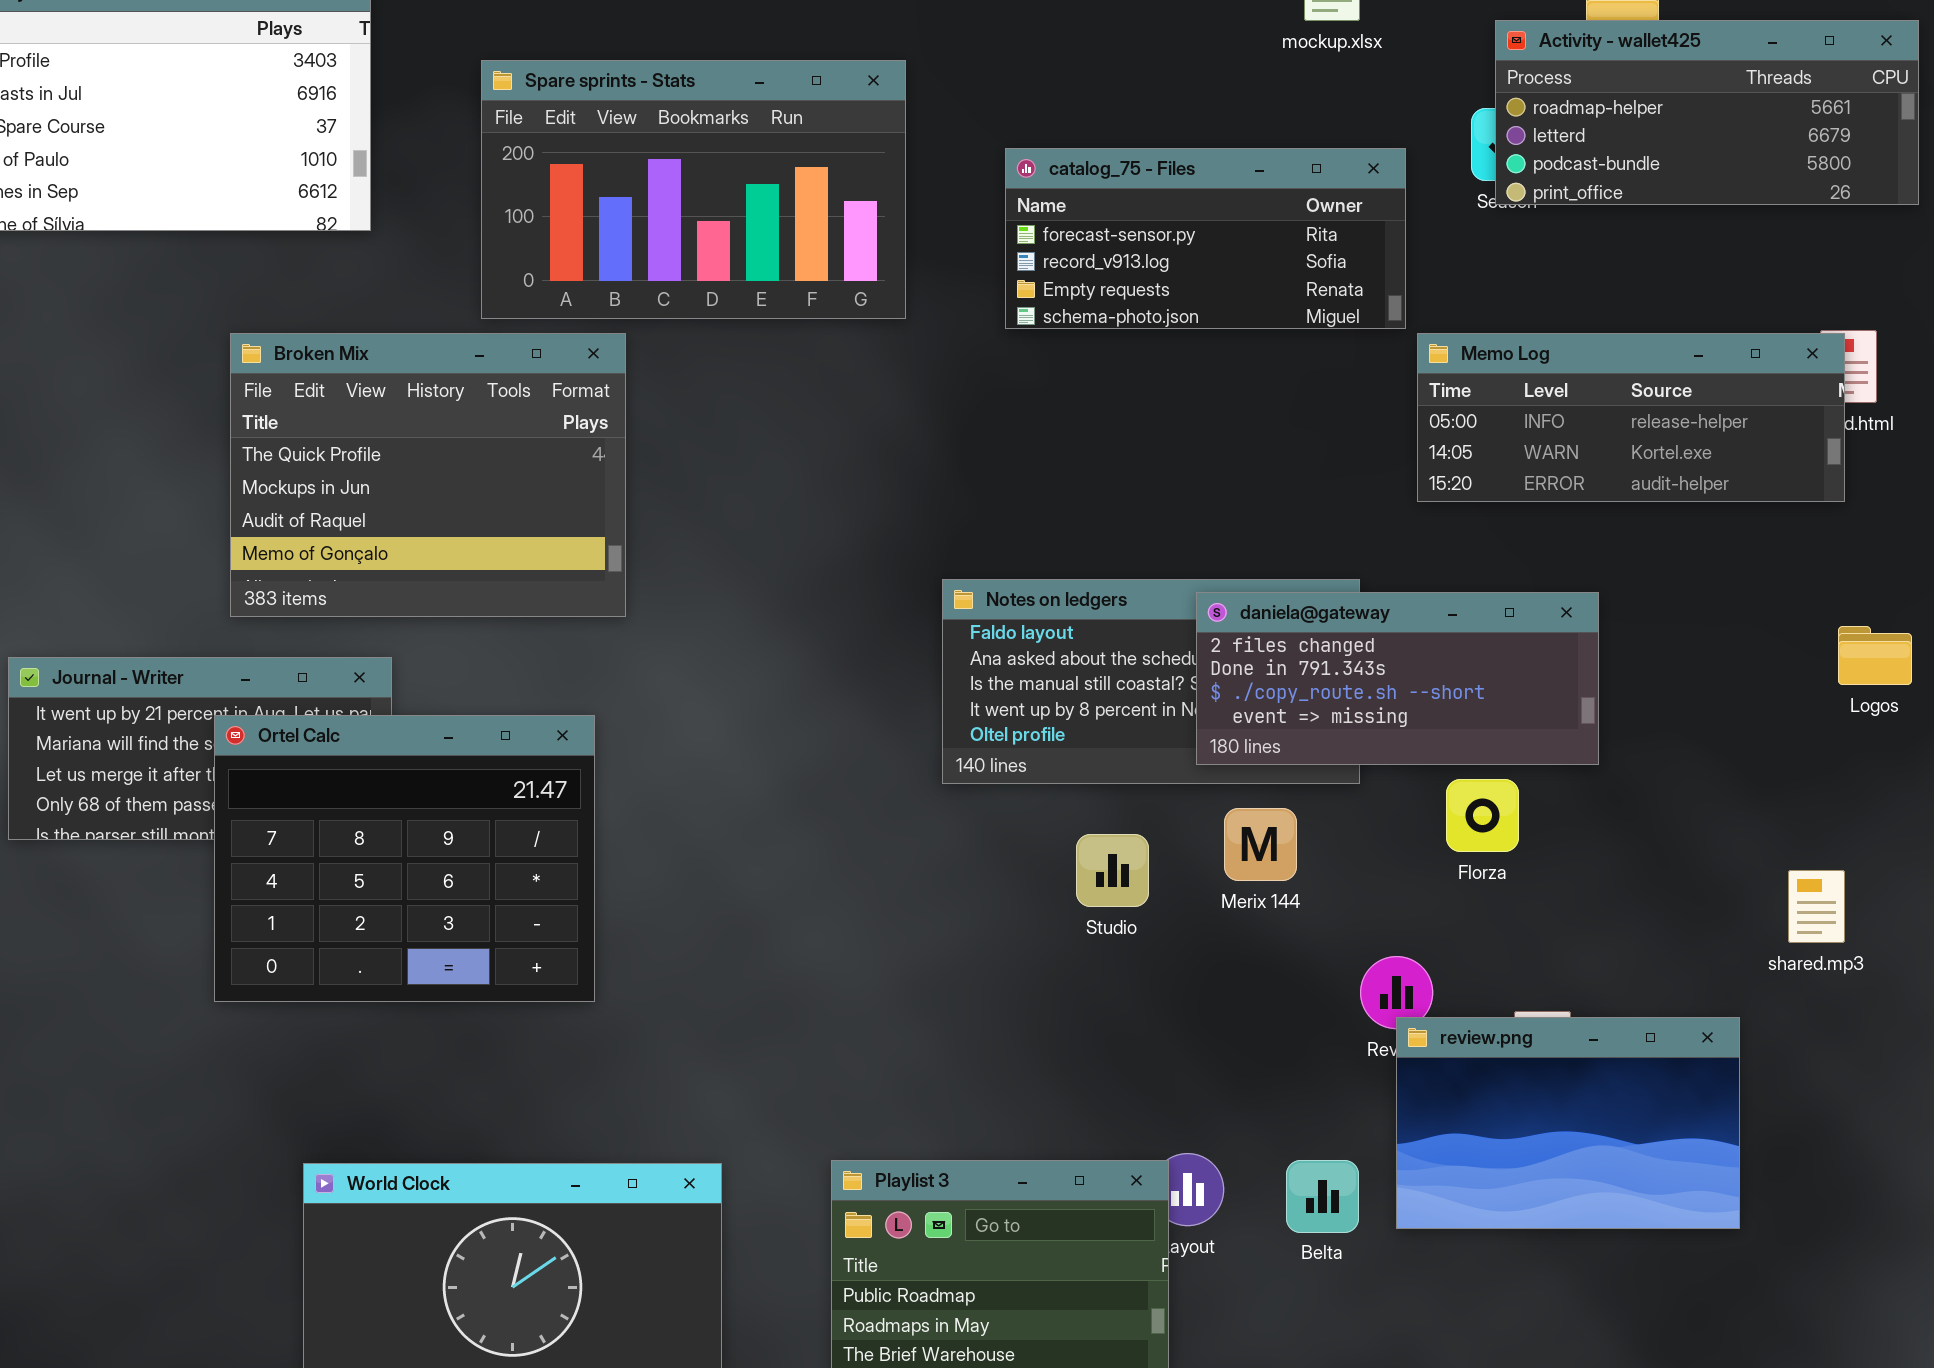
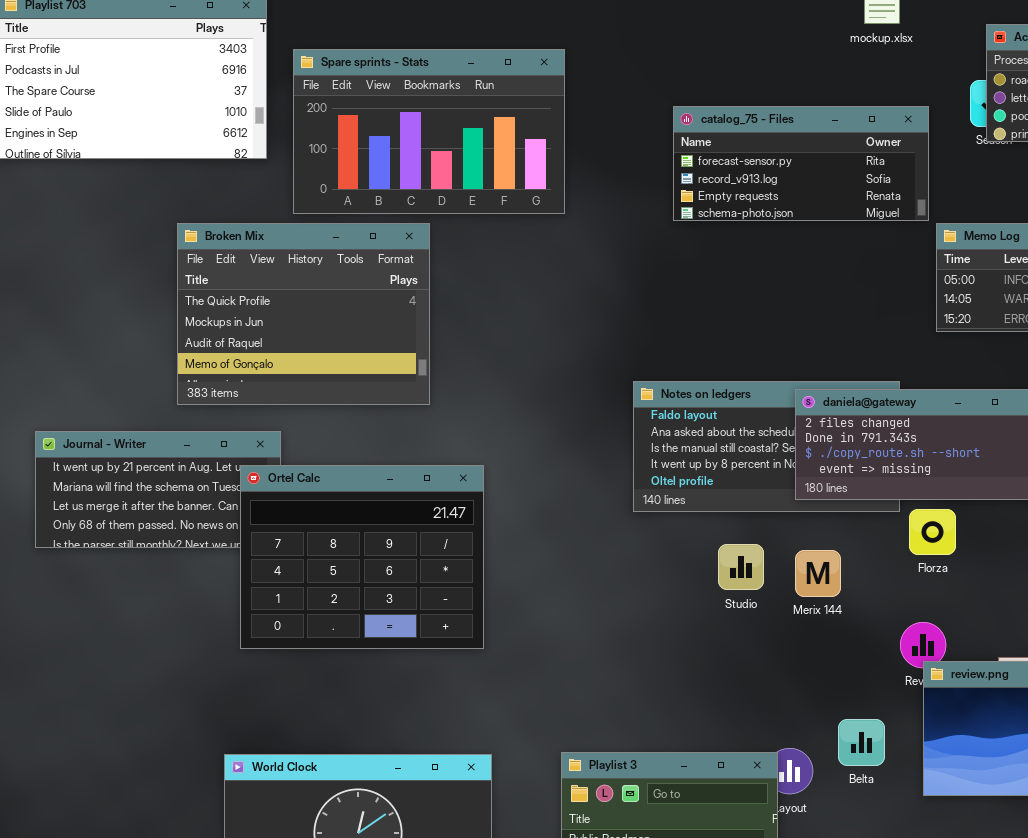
Spare sprints - Stats: [481,60,906,319] -> [293,49,565,214], moved
Ortel Calc: [214,715,595,1002] -> [240,465,484,649], moved
Florza: [1446,779,1519,852] -> [909,509,956,555], moved
Merix 144: [1224,808,1297,881] -> [795,550,841,597], moved
Belta: [1286,1160,1359,1233] -> [838,719,885,766], moved

